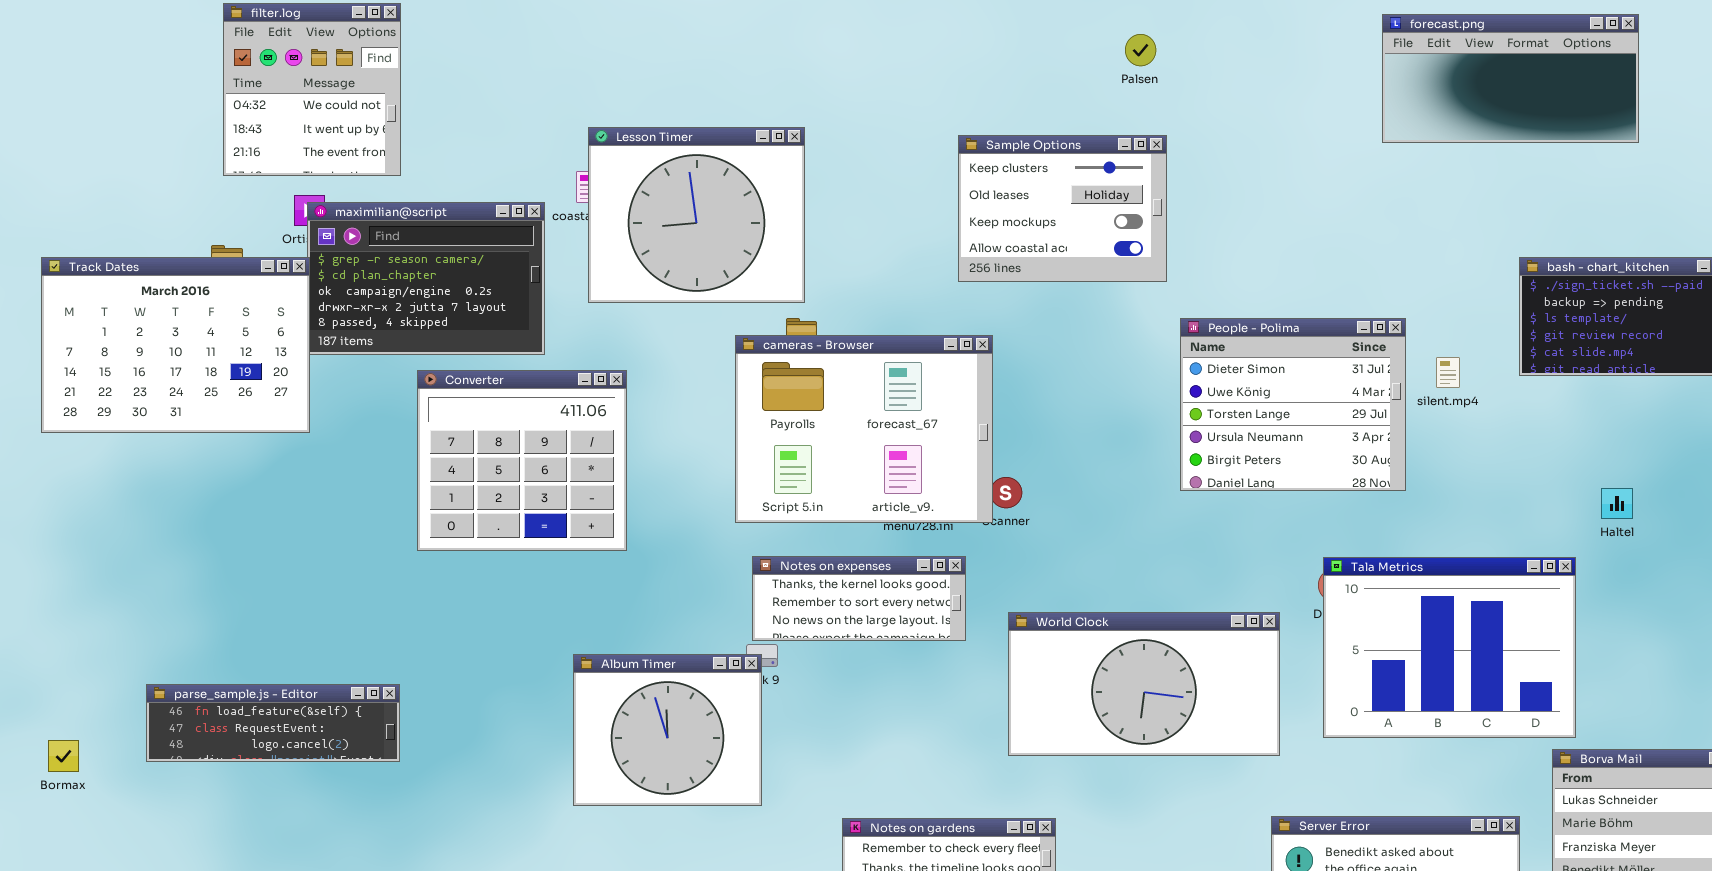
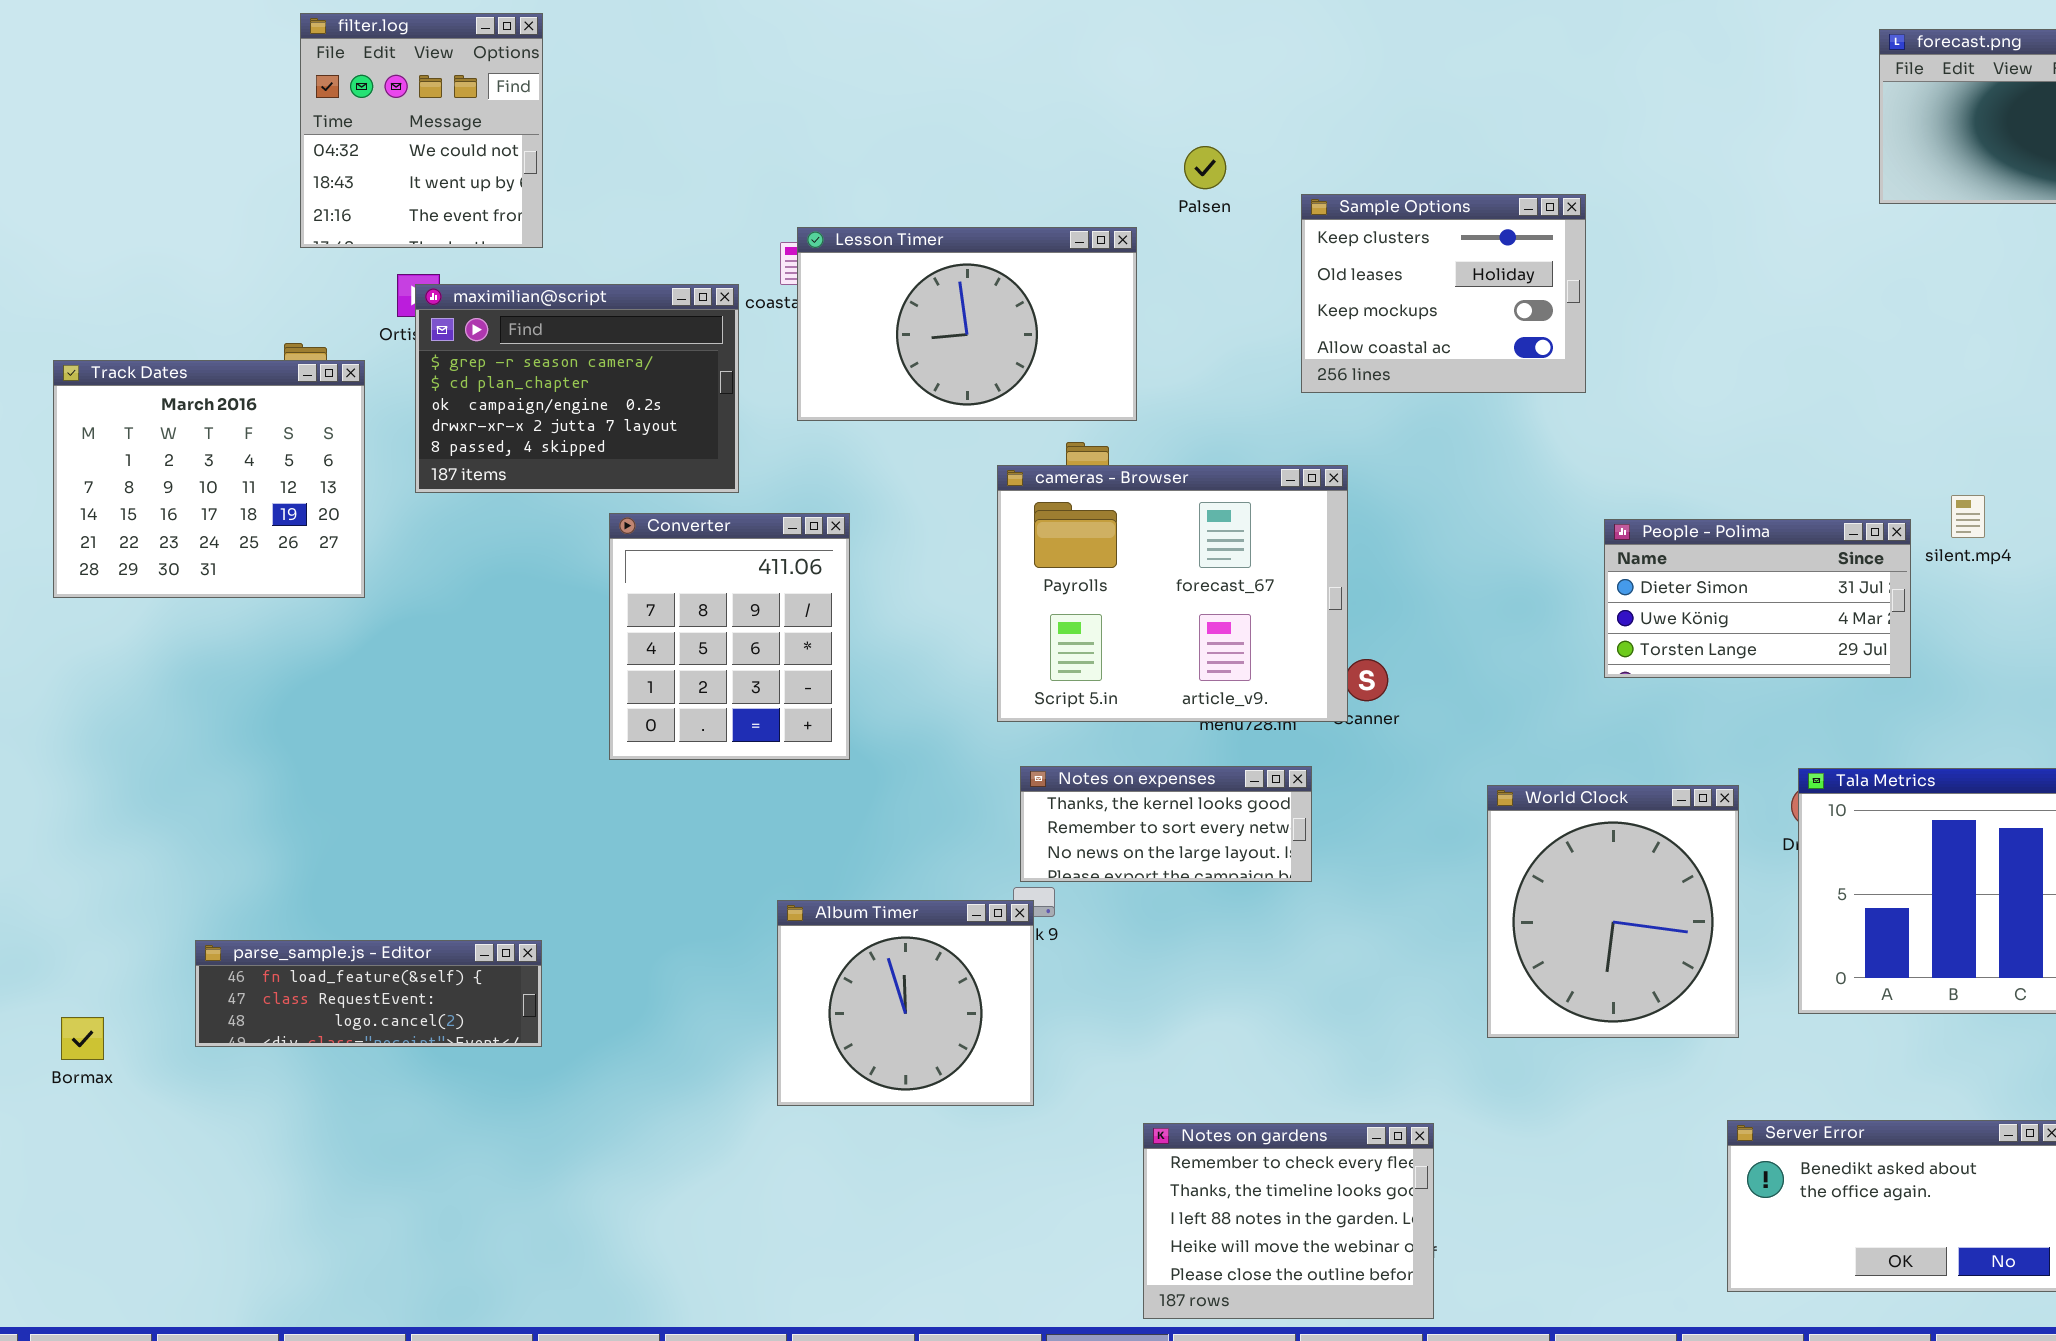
Palsen: [1125,34,1156,66] -> [1184,146,1226,189], moved
Lesson Timer: [588,127,805,303] -> [797,227,1137,421], resized
Track Dates: [41,257,310,433] -> [53,360,365,598], resized
People - Polima: [1180,318,1406,491] -> [1604,519,1911,678], resized
Converter: [417,370,627,551] -> [609,513,850,760], resized
World Clock: [1008,612,1280,756] -> [1487,785,1739,1038], resized

